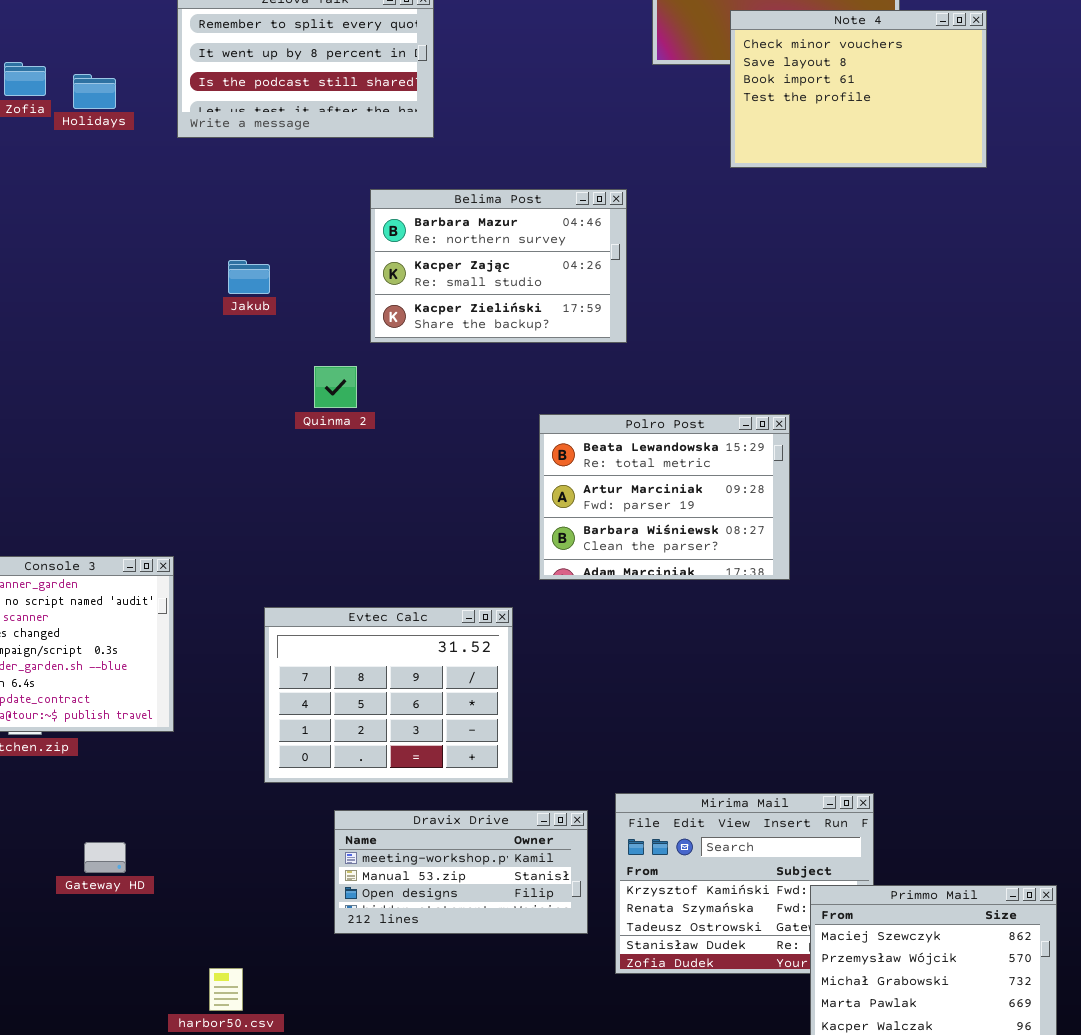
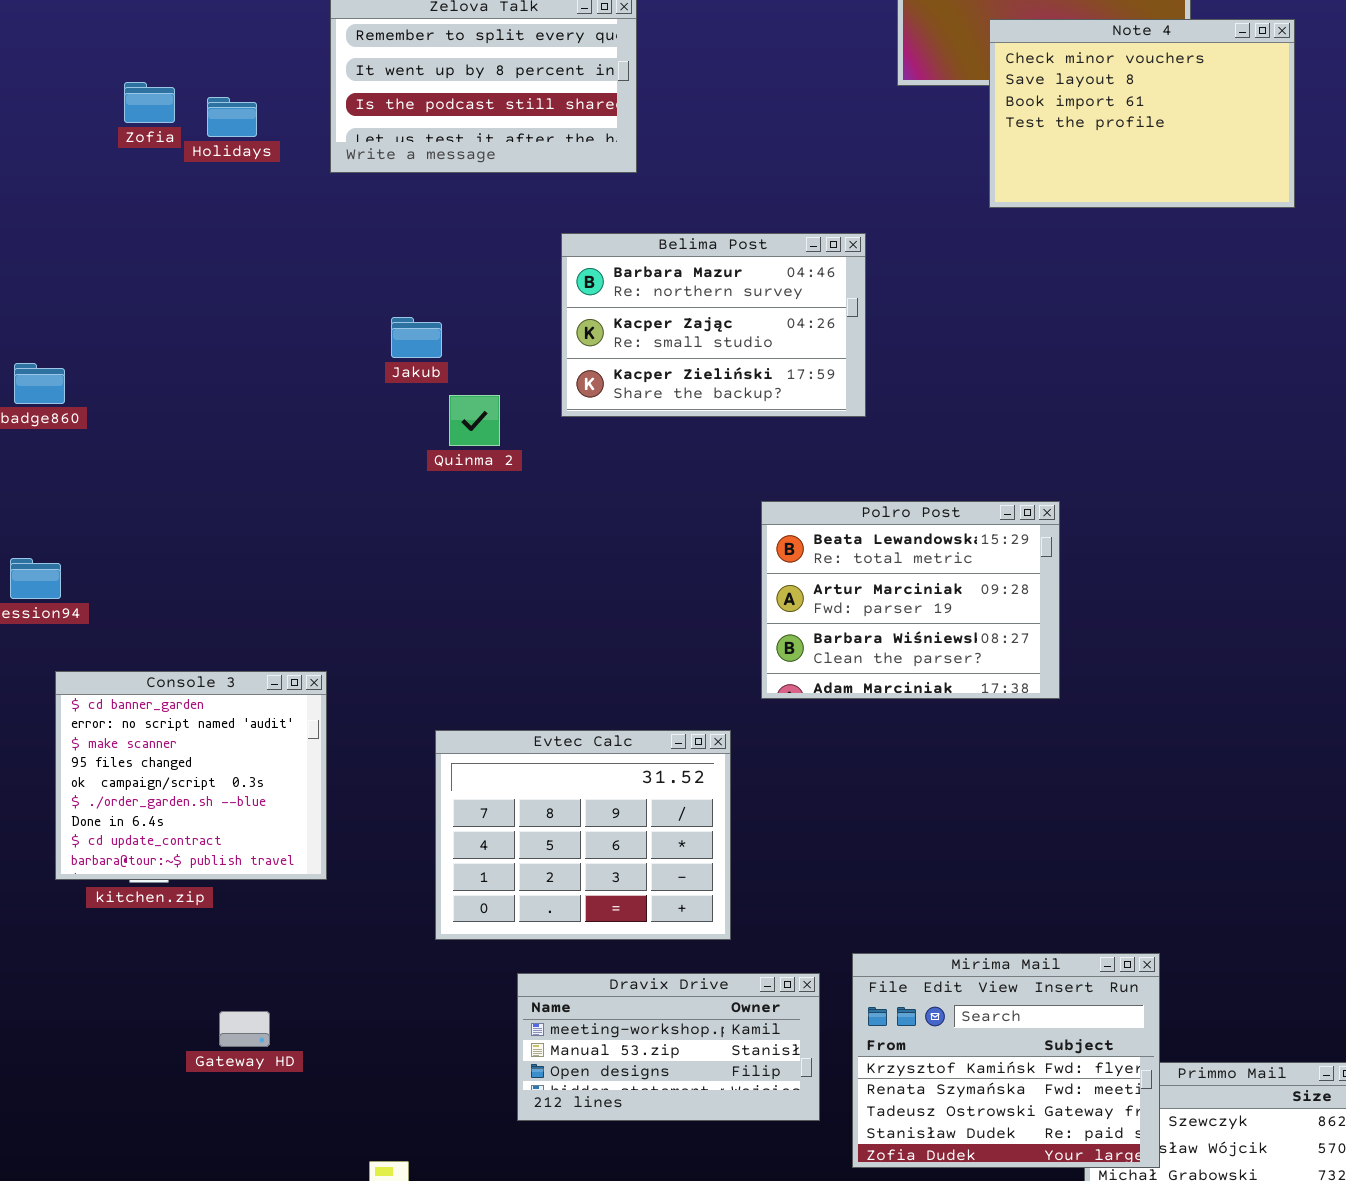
Quinma 2: [314,366,357,408] -> [449,395,500,446], moved
Mirima Mail: [615,793,874,974] -> [852,953,1160,1168], raised

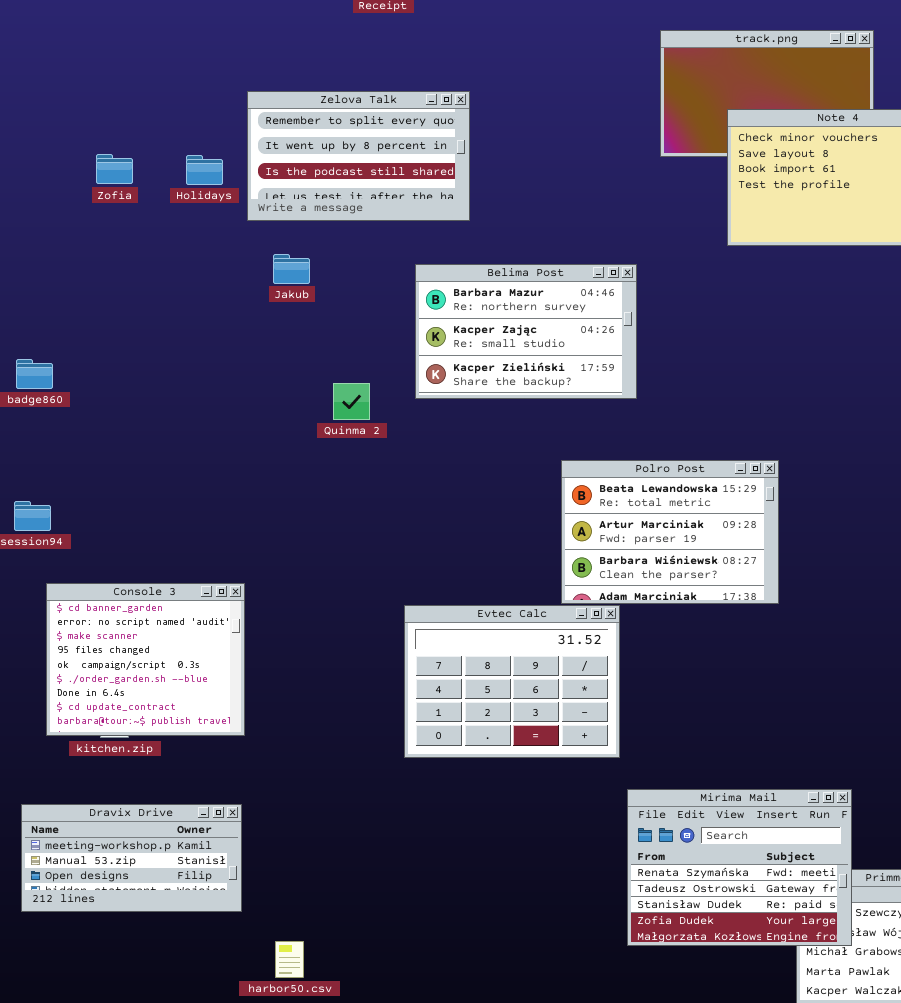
Holidays: [207,97,257,137] -> [186,155,223,185], moved
Jakub: [391,317,442,358] -> [273,254,310,284], moved
Evtec Calc: [435,730,731,940] -> [404,605,620,758], moved
Mirima Mail: [852,953,1160,1168] -> [627,789,852,946], scrolled down 1 row
Dravix Drive: [517,973,820,1121] -> [21,804,242,912], moved

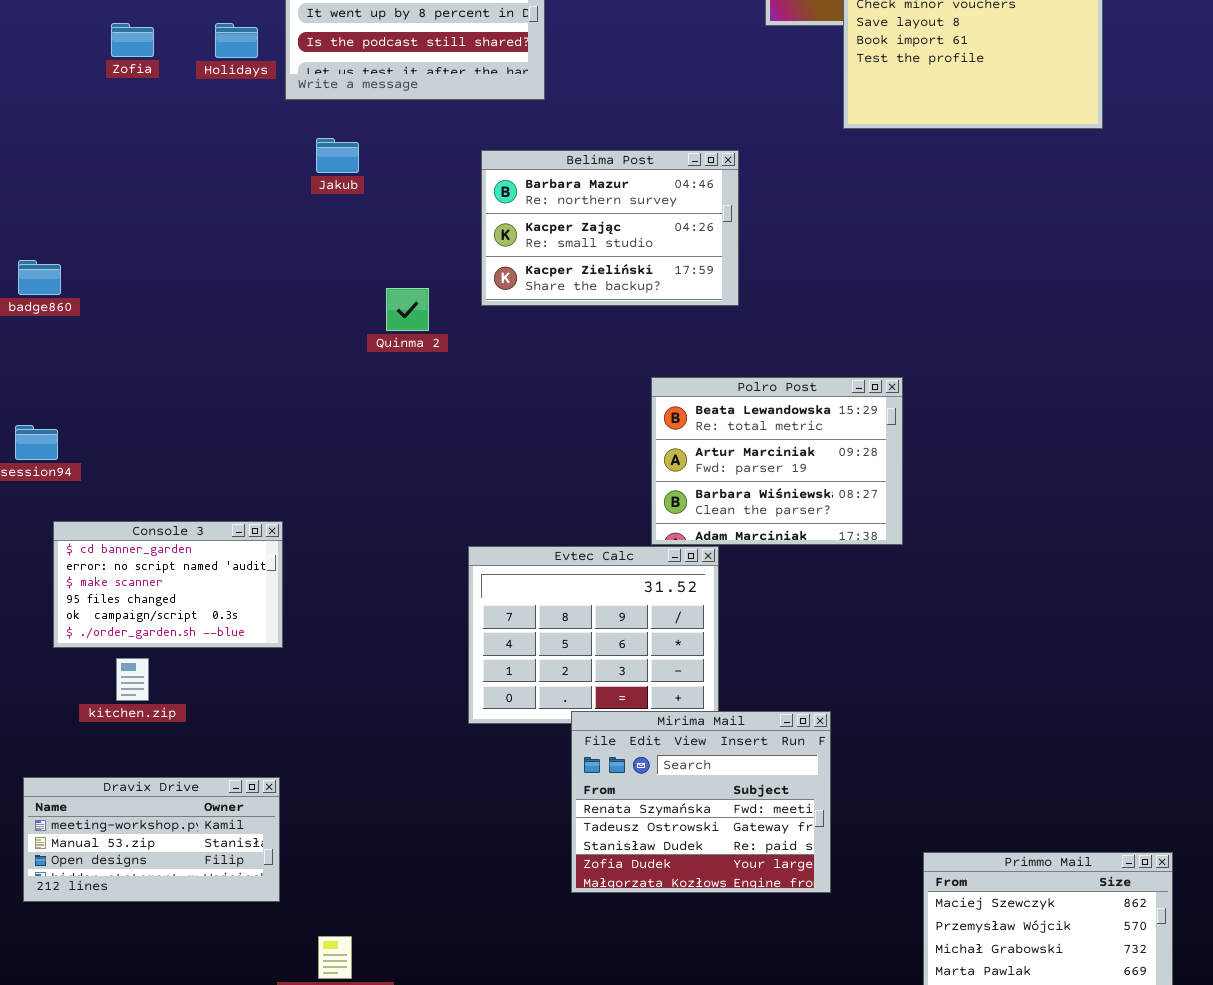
Console 3: [46,583,245,736] -> [53,521,283,648], resized
Mirima Mail: [627,789,852,946] -> [571,711,831,893], moved

